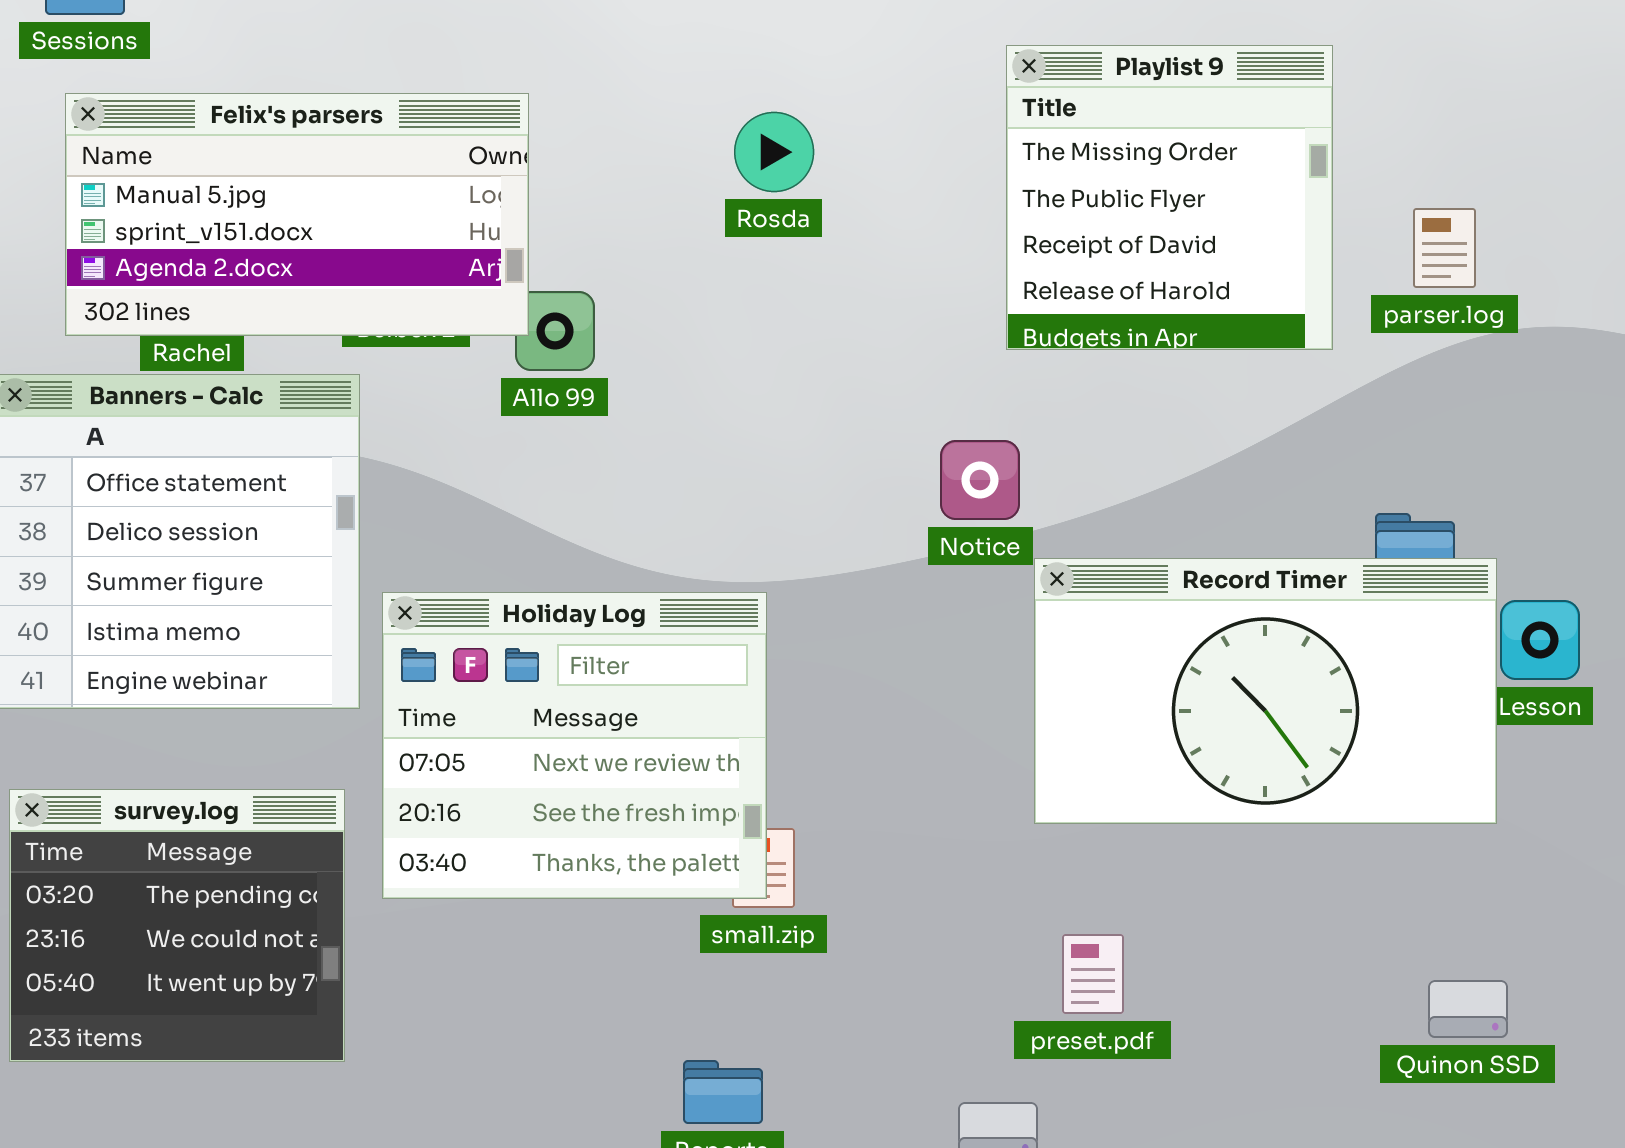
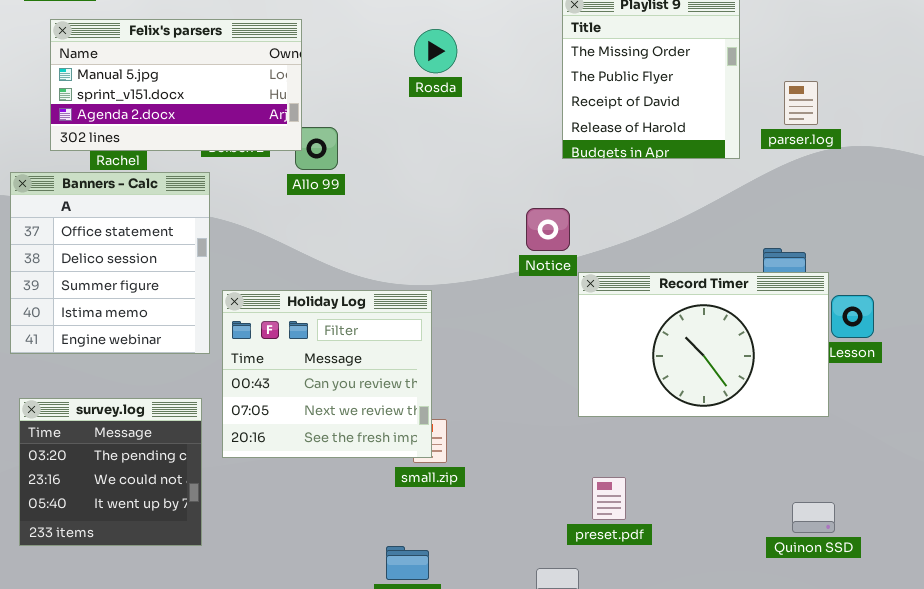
Holiday Log: [382,592,767,899] -> [222,290,432,458], scrolled up 1 row

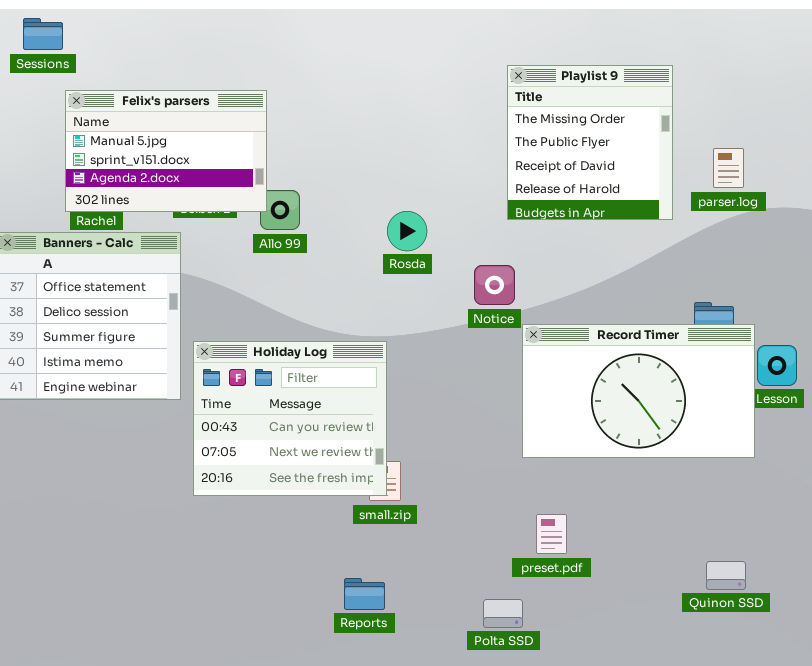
Felix's parsers: [50,19,302,151] -> [65,90,267,212], resized
Rosda: [414,29,457,73] -> [387,211,427,251], moved
survey.log: [19,398,202,546] -> none, closed
Quinon SSD: [792,502,835,533] -> [706,561,746,590], moved

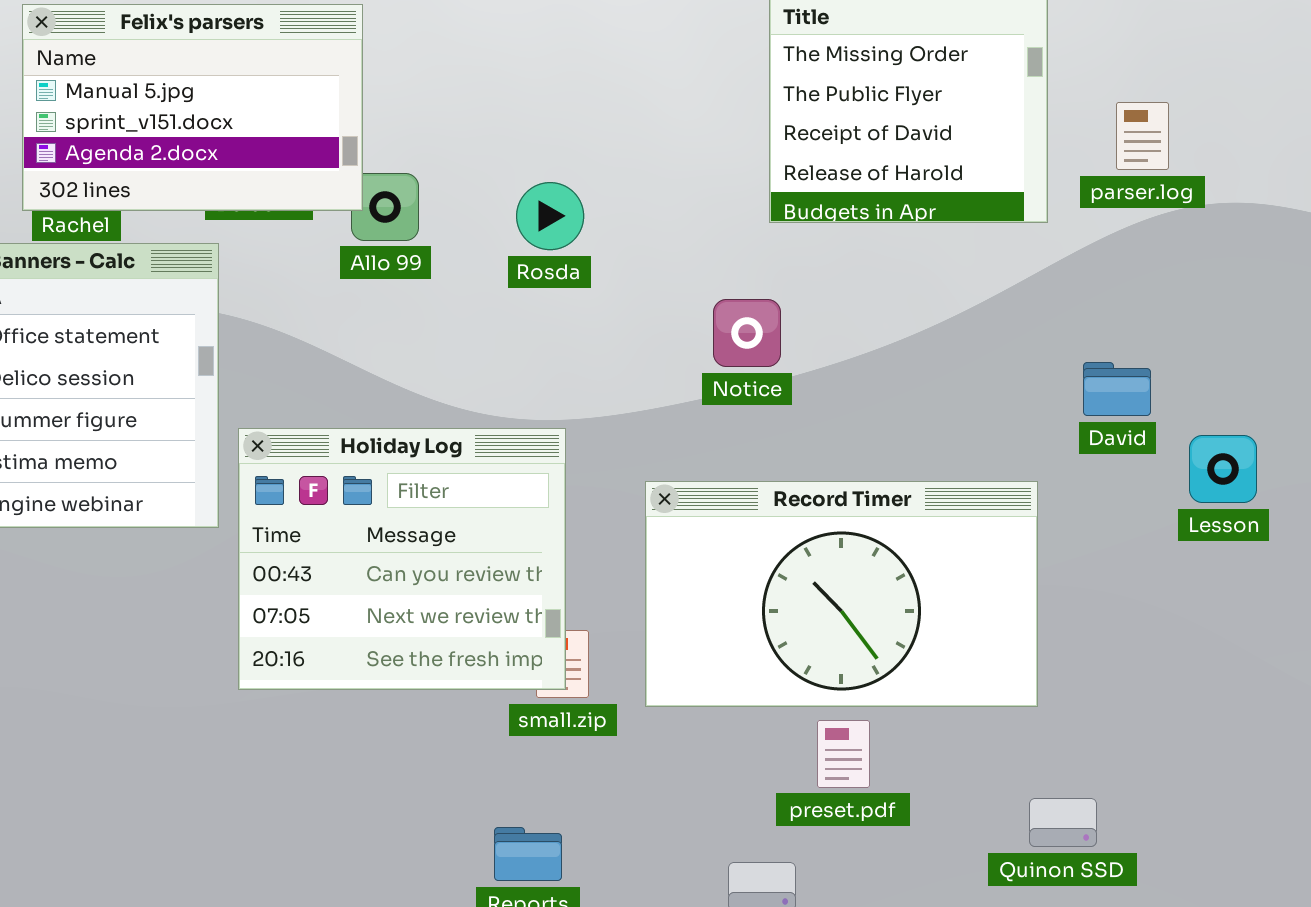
Rosda: [387,211,427,251] -> [516,182,584,250], moved
Record Timer: [522,324,755,458] -> [645,481,1038,707], moved
Quinon SSD: [706,561,746,590] -> [1029,798,1097,847], moved

